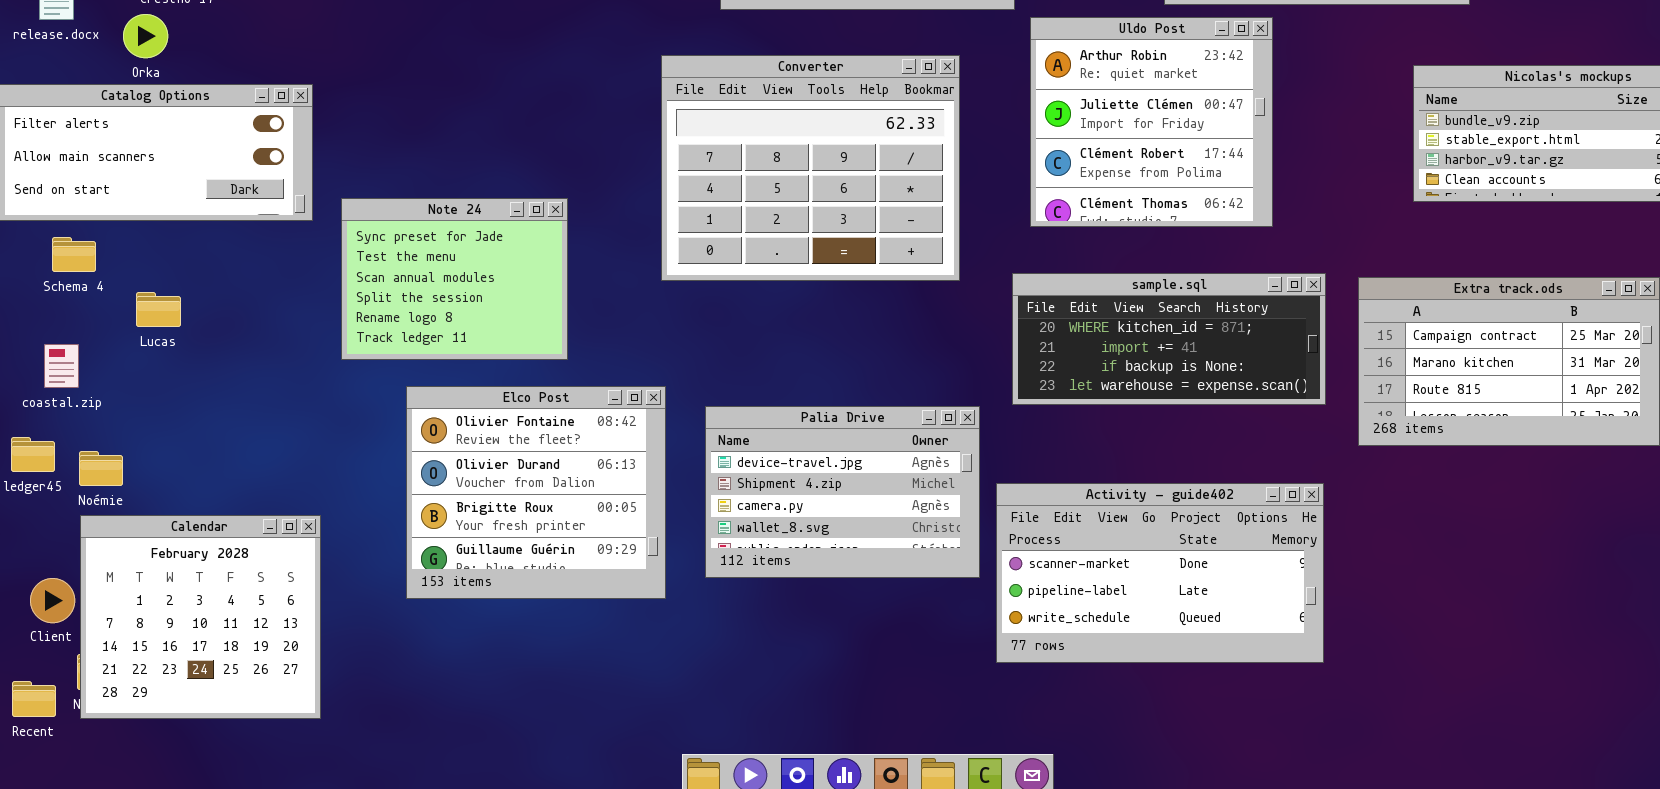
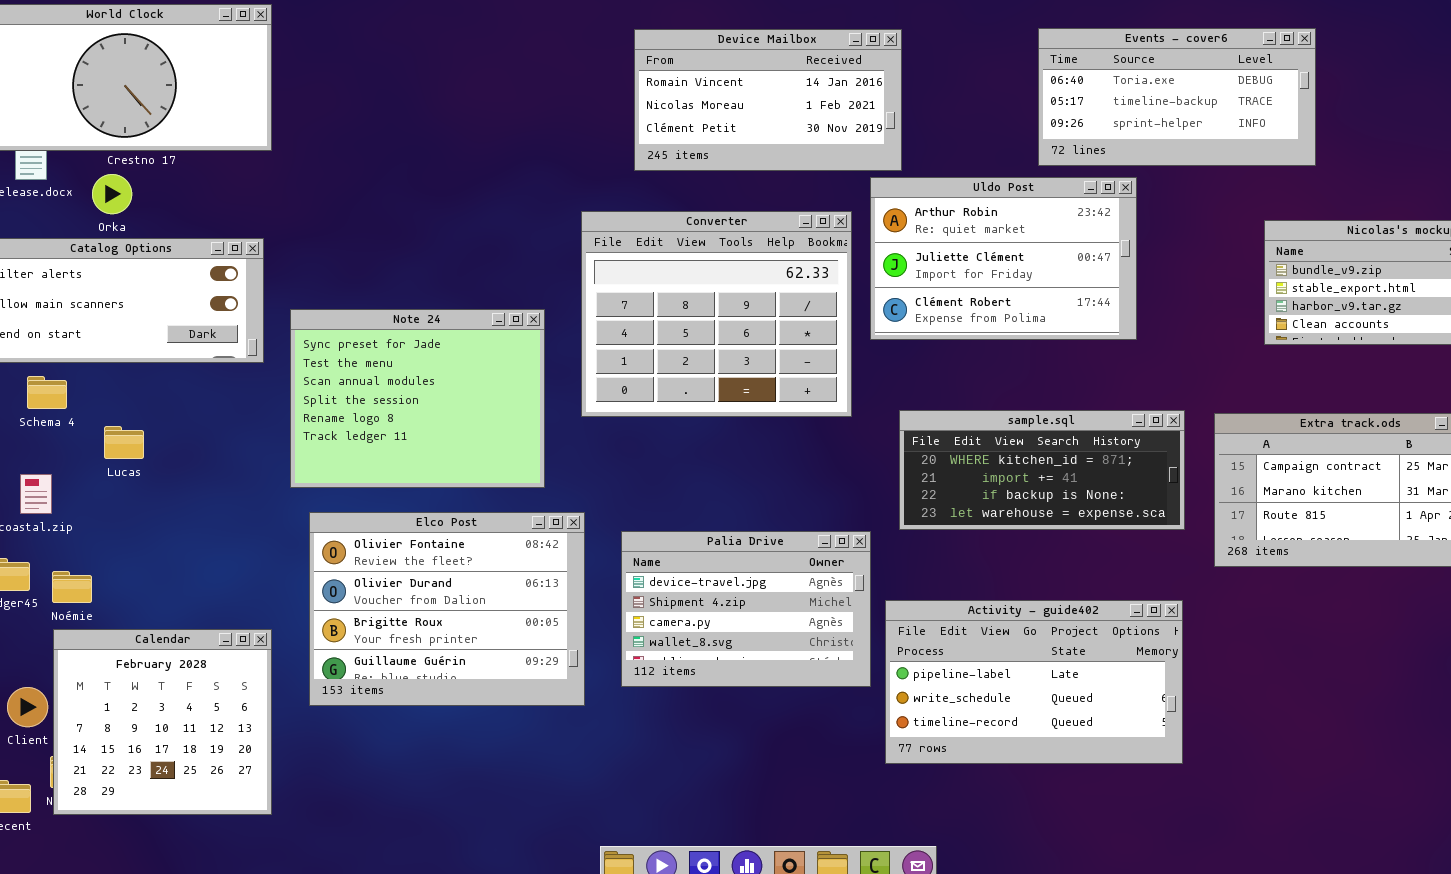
Uldo Post: [1030,17,1273,227] -> [870,177,1137,340], resized
Note 24: [341,198,568,360] -> [290,309,545,488], resized
Elco Post: [406,386,666,599] -> [309,512,585,706], resized
Activity - guide402: [996,483,1324,663] -> [885,600,1183,764], scrolled down 1 row

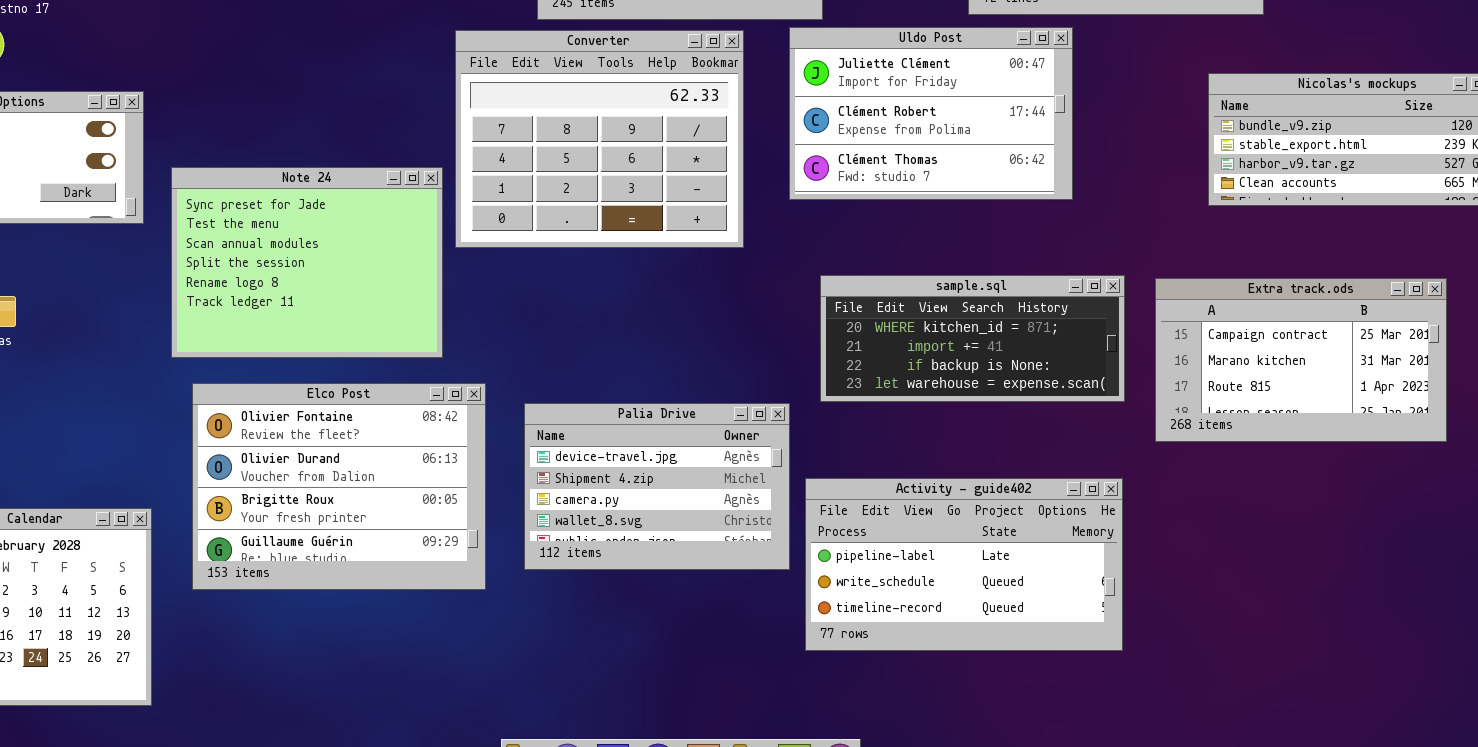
Uldo Post: [870,177,1137,340] -> [789,27,1073,200], scrolled down 1 row
Converter: [581,211,852,417] -> [455,30,744,248], moved

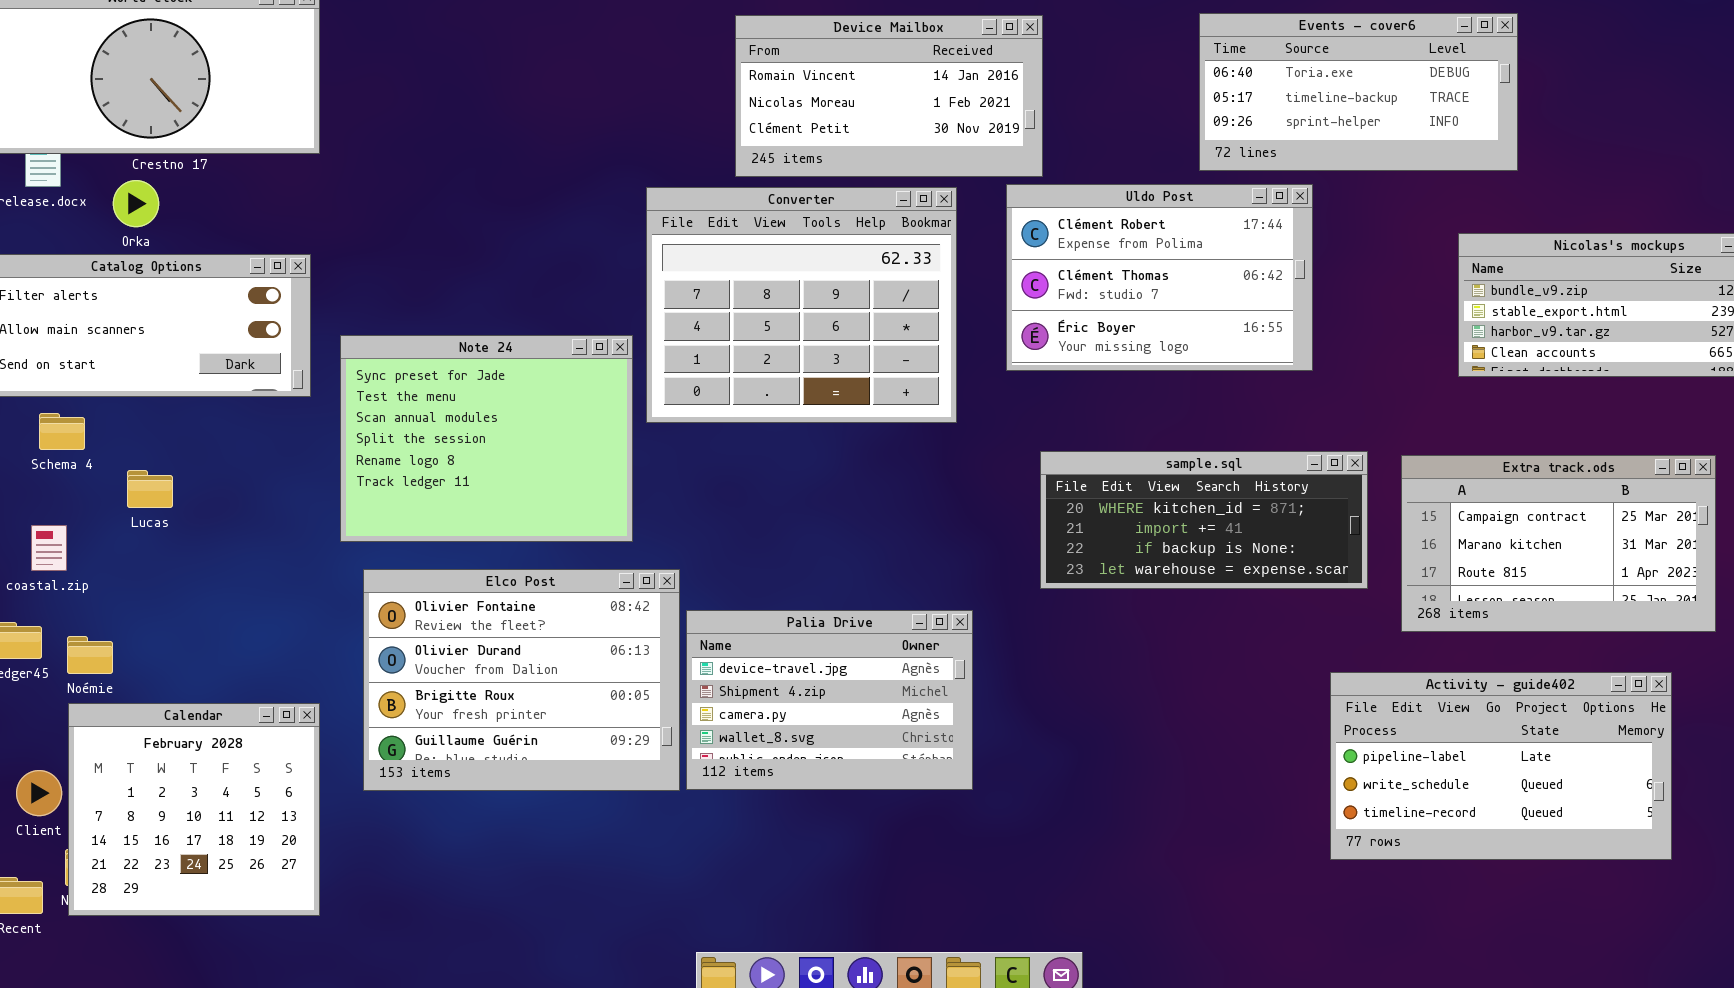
Uldo Post: [789,27,1073,200] -> [1006,184,1313,371], scrolled down 1 row
Palia Drive: [524,403,790,570] -> [686,610,973,790], moved
Activity - guide402: [805,478,1123,651] -> [1330,672,1672,860], moved

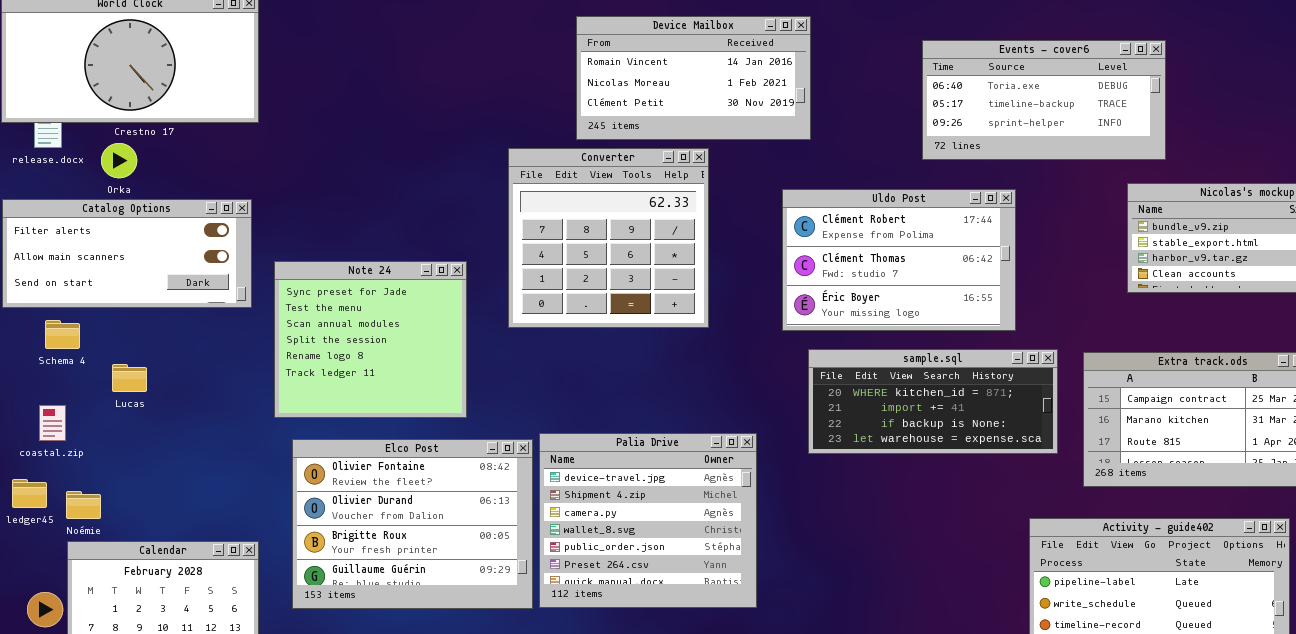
Events - cover6: [1199,13,1518,171] -> [922,40,1166,160], moved
Uldo Post: [1006,184,1313,371] -> [782,189,1016,331], moved
Converter: [646,187,957,423] -> [508,148,709,328], resized
Note 24: [340,335,633,542] -> [274,261,467,418], resized
Palia Drive: [686,610,973,790] -> [539,433,757,608], resized

